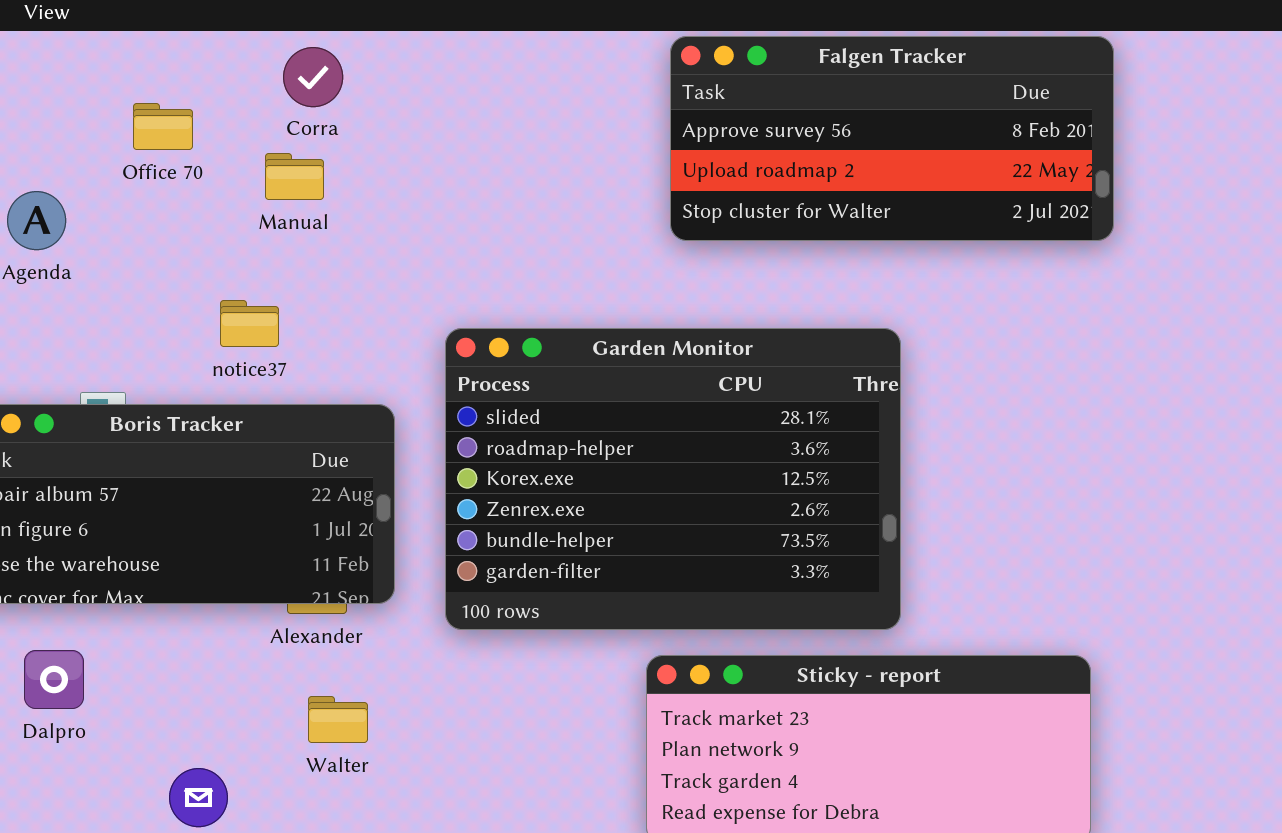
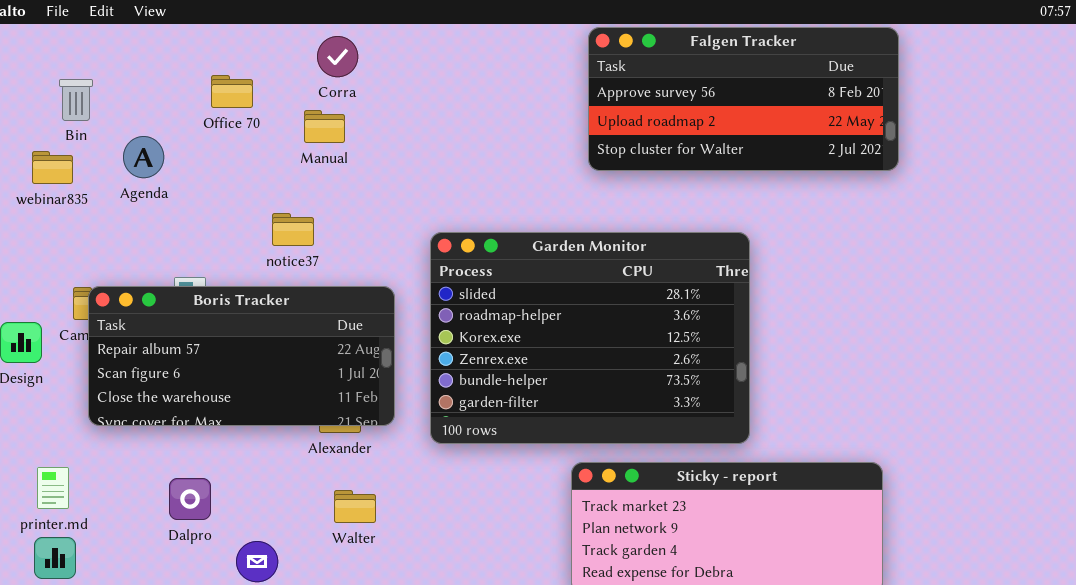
Dalpro: [24,650,84,709] -> [169,478,211,520], moved

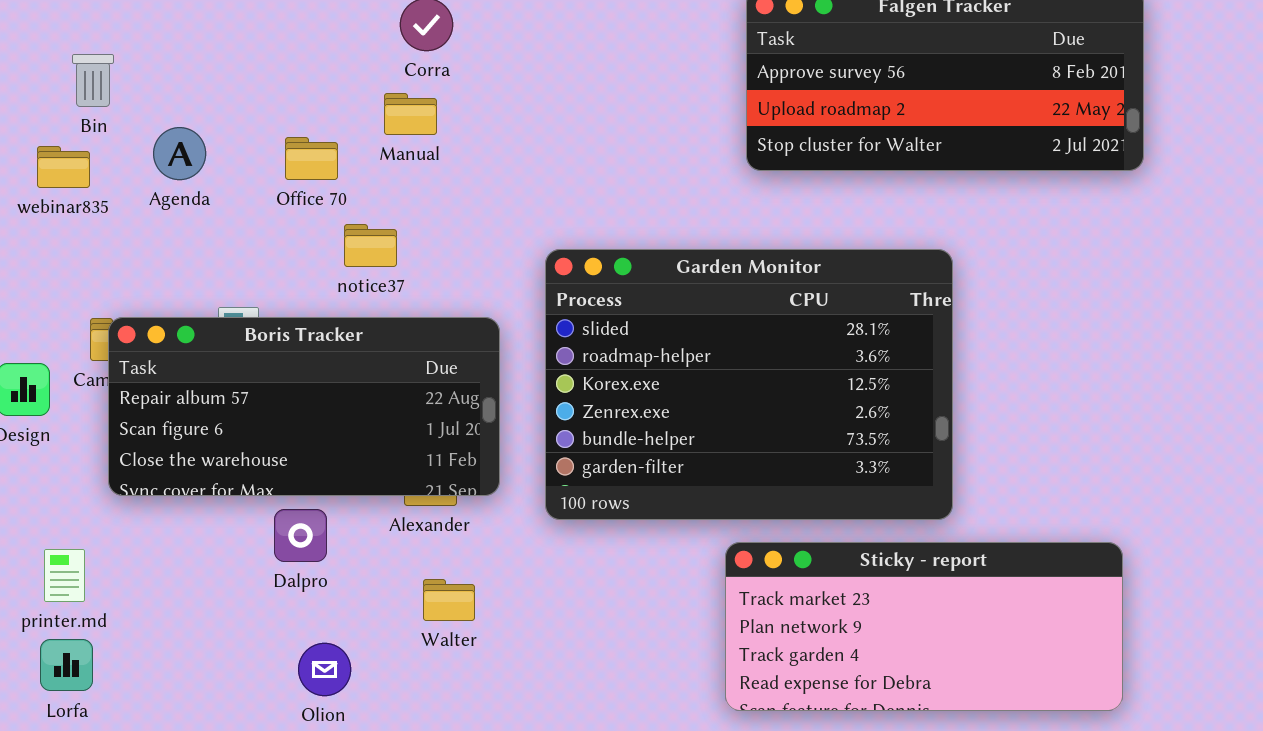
Office 70: [211,75,253,108] -> [285,137,338,180], moved
Dalpro: [169,478,211,520] -> [274,509,327,562], moved

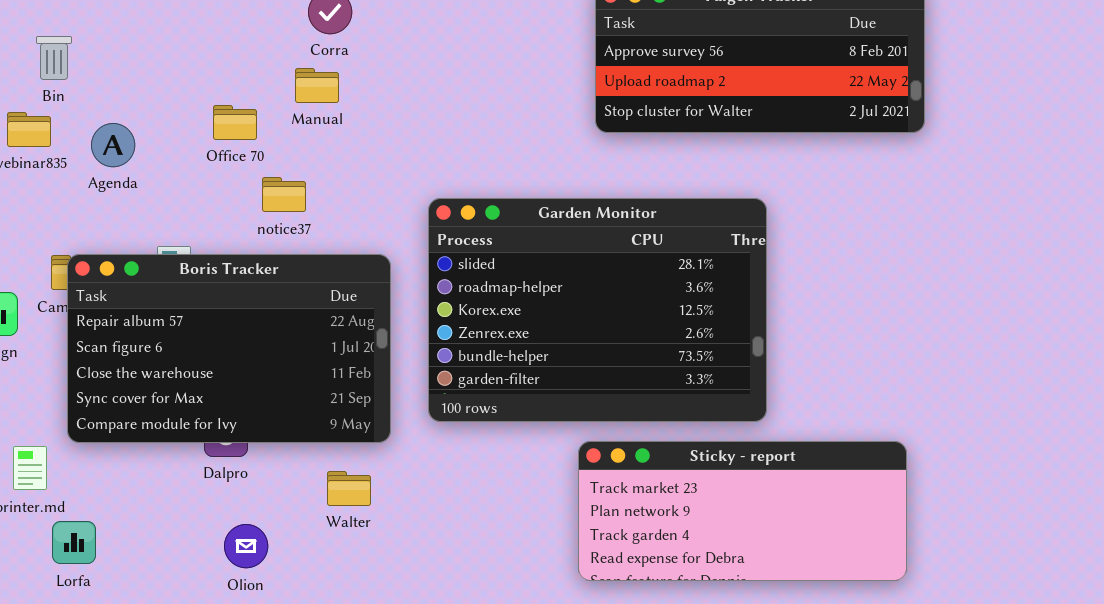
Agenda: [153,127,206,180] -> [91,123,135,167], moved
Boris Tracker: [108,317,500,496] -> [67,254,391,443], resized
Lorfa: [40,639,93,691] -> [52,521,96,564], moved

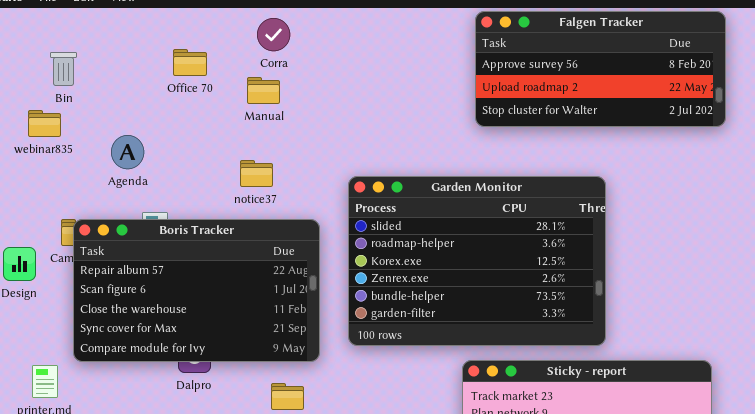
Office 70: [213,105,257,140] -> [173,49,207,76], moved
Agenda: [91,123,135,167] -> [111,135,144,169], moved
notice37: [262,177,306,212] -> [240,160,273,187], moved

